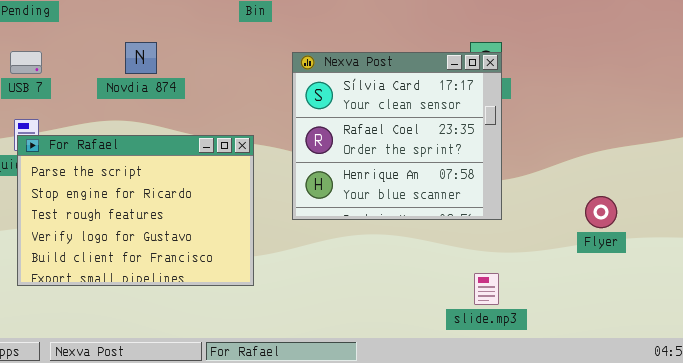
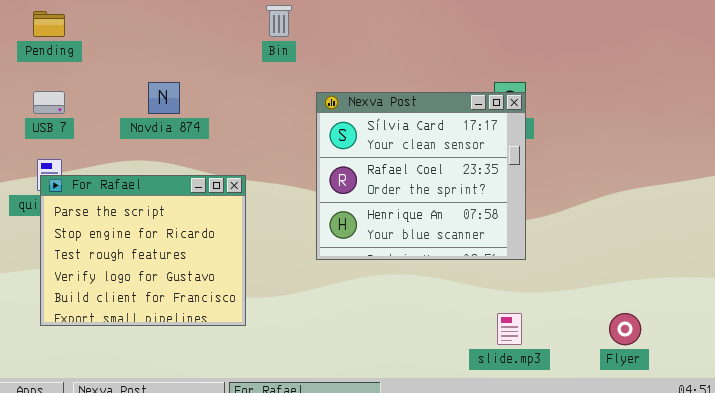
For Rafael: [17,135,254,286] -> [40,175,246,326], resized
Flyer: [585,196,617,228] -> [609,313,641,345], moved

